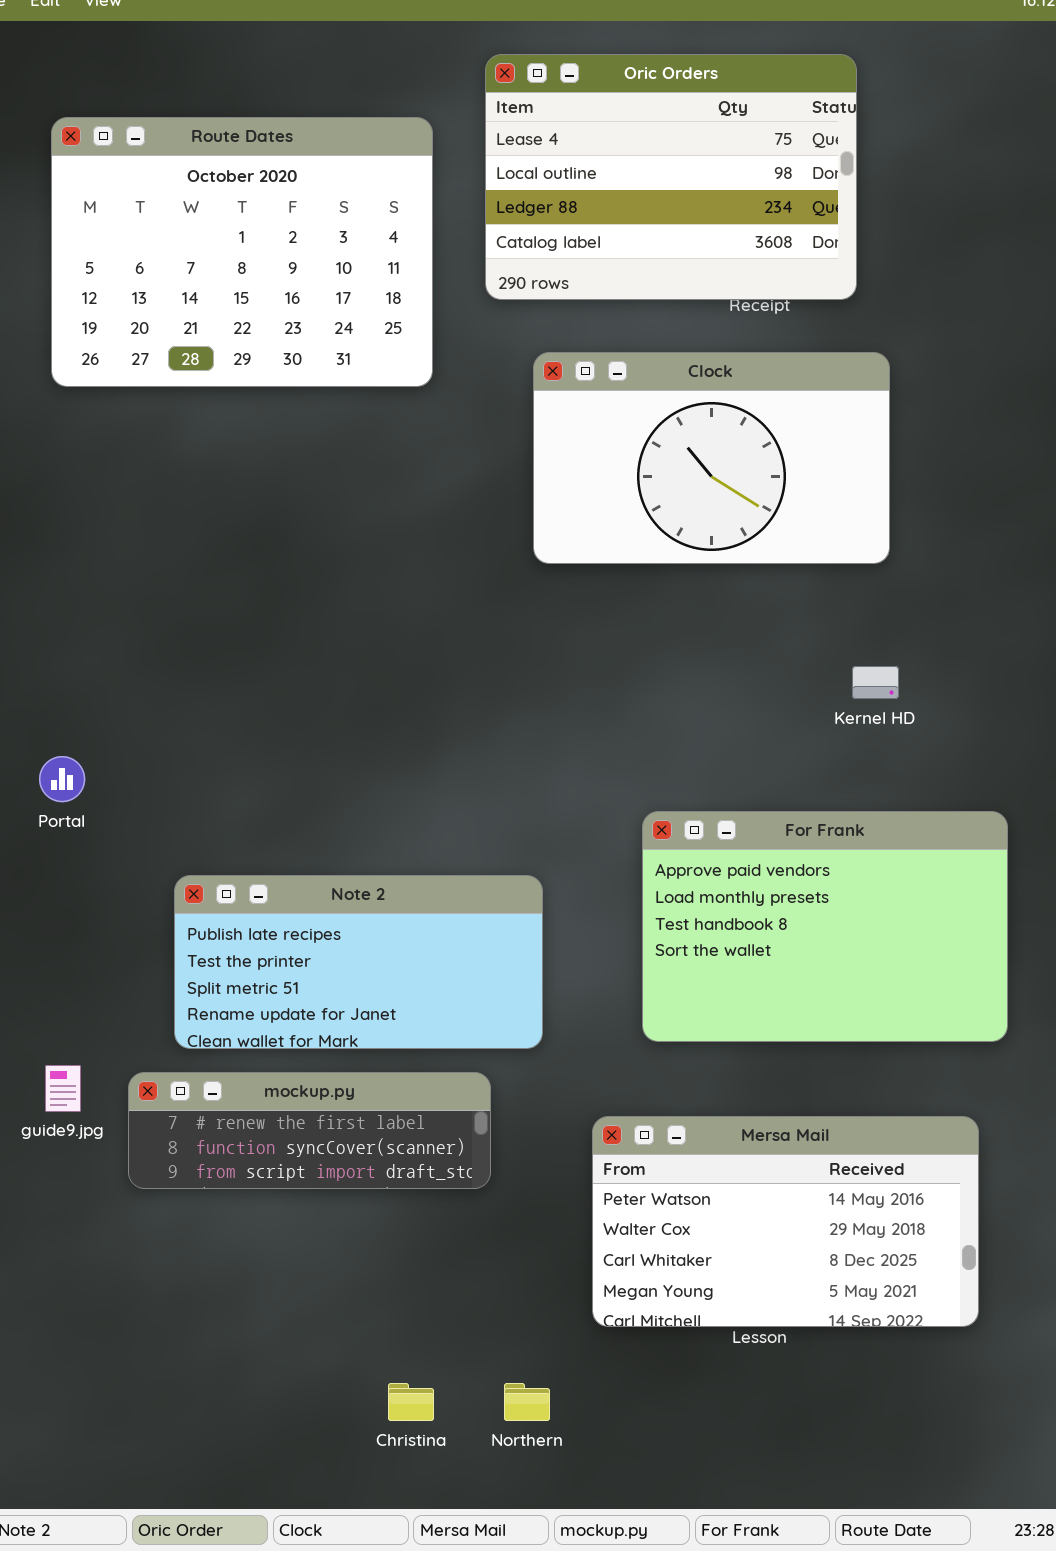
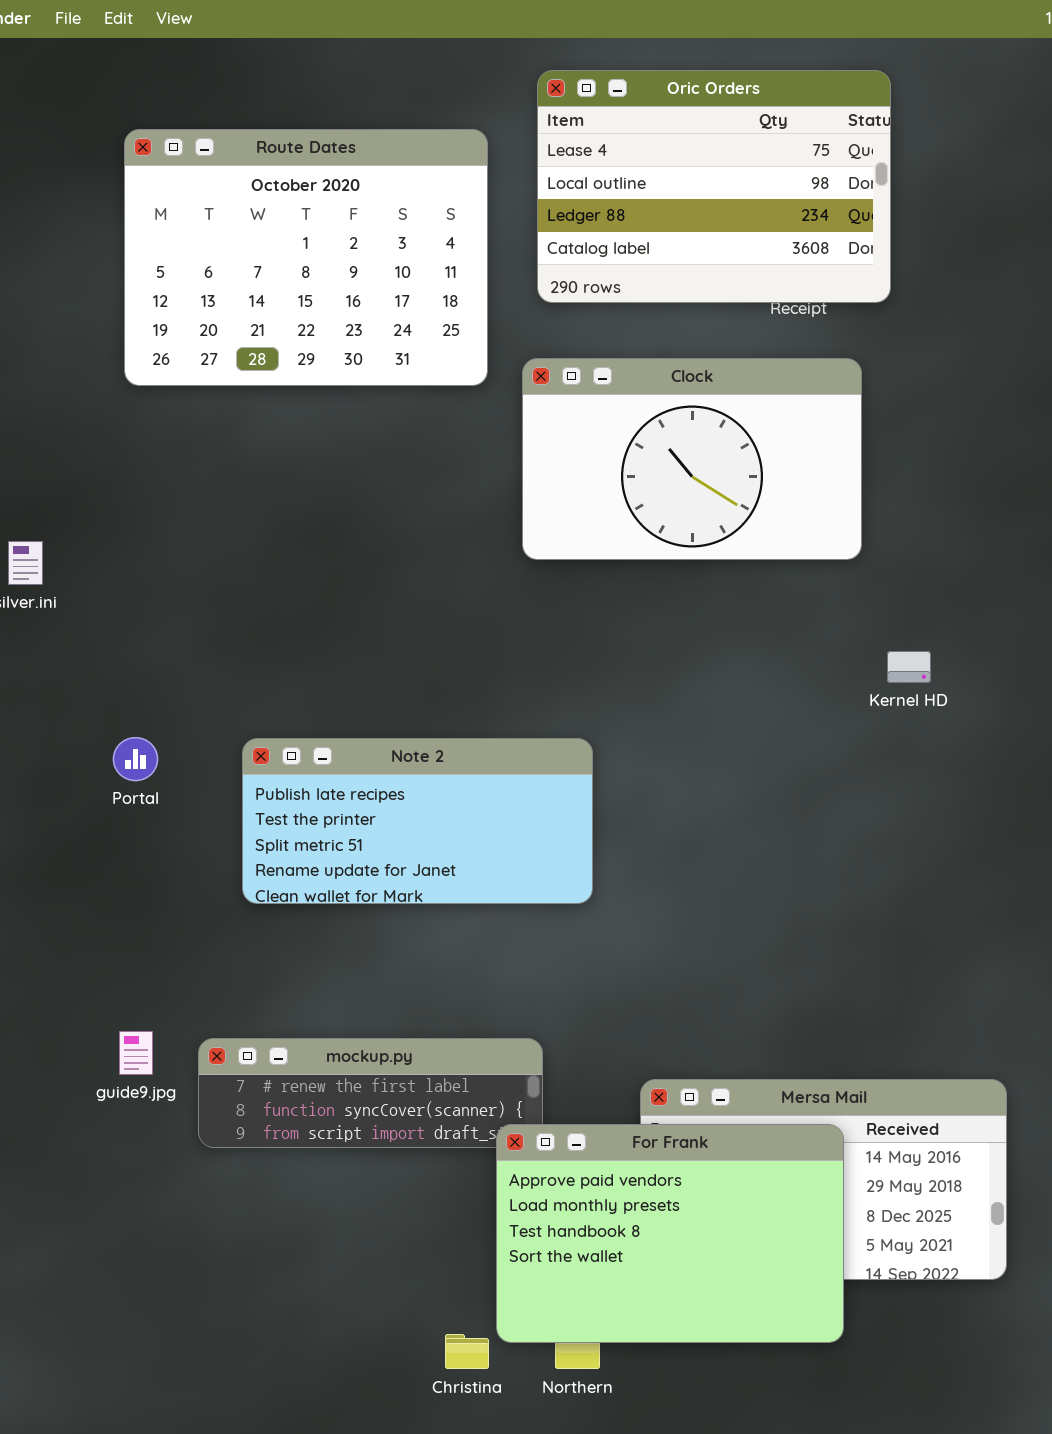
Clock: [533,352,890,564] -> [522,358,862,560], moved
For Frank: [642,811,1008,1042] -> [496,1124,844,1343], moved
Note 2: [174,875,543,1049] -> [242,738,593,904], moved

